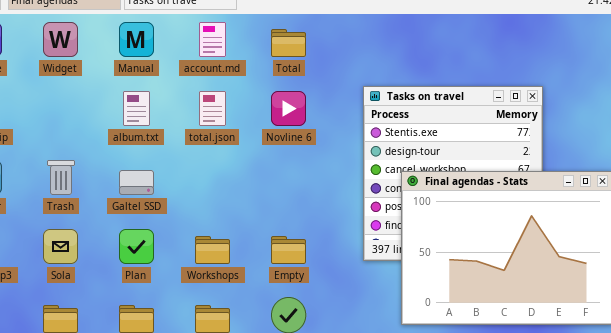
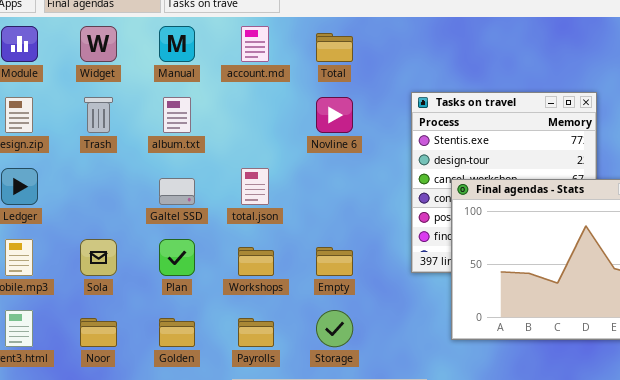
total.json: [199,91,226,126] -> [241,168,269,205], moved
Trash: [47,160,75,195] -> [84,97,113,133], moved

